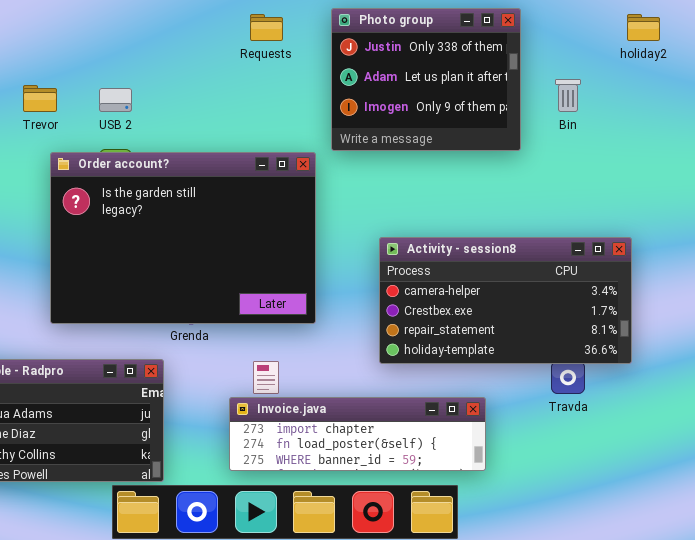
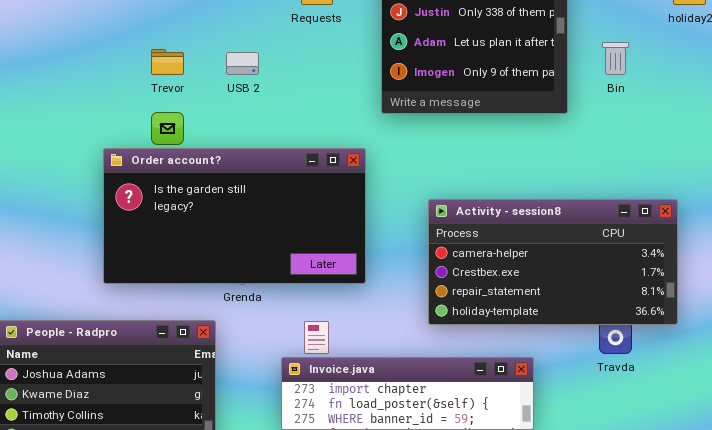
Trevor: [23,85,57,112] -> [151,49,184,75], moved
USB 2: [99,88,132,112] -> [226,52,259,75], moved
Order account?: [50,152,316,324] -> [103,148,366,284], resized

